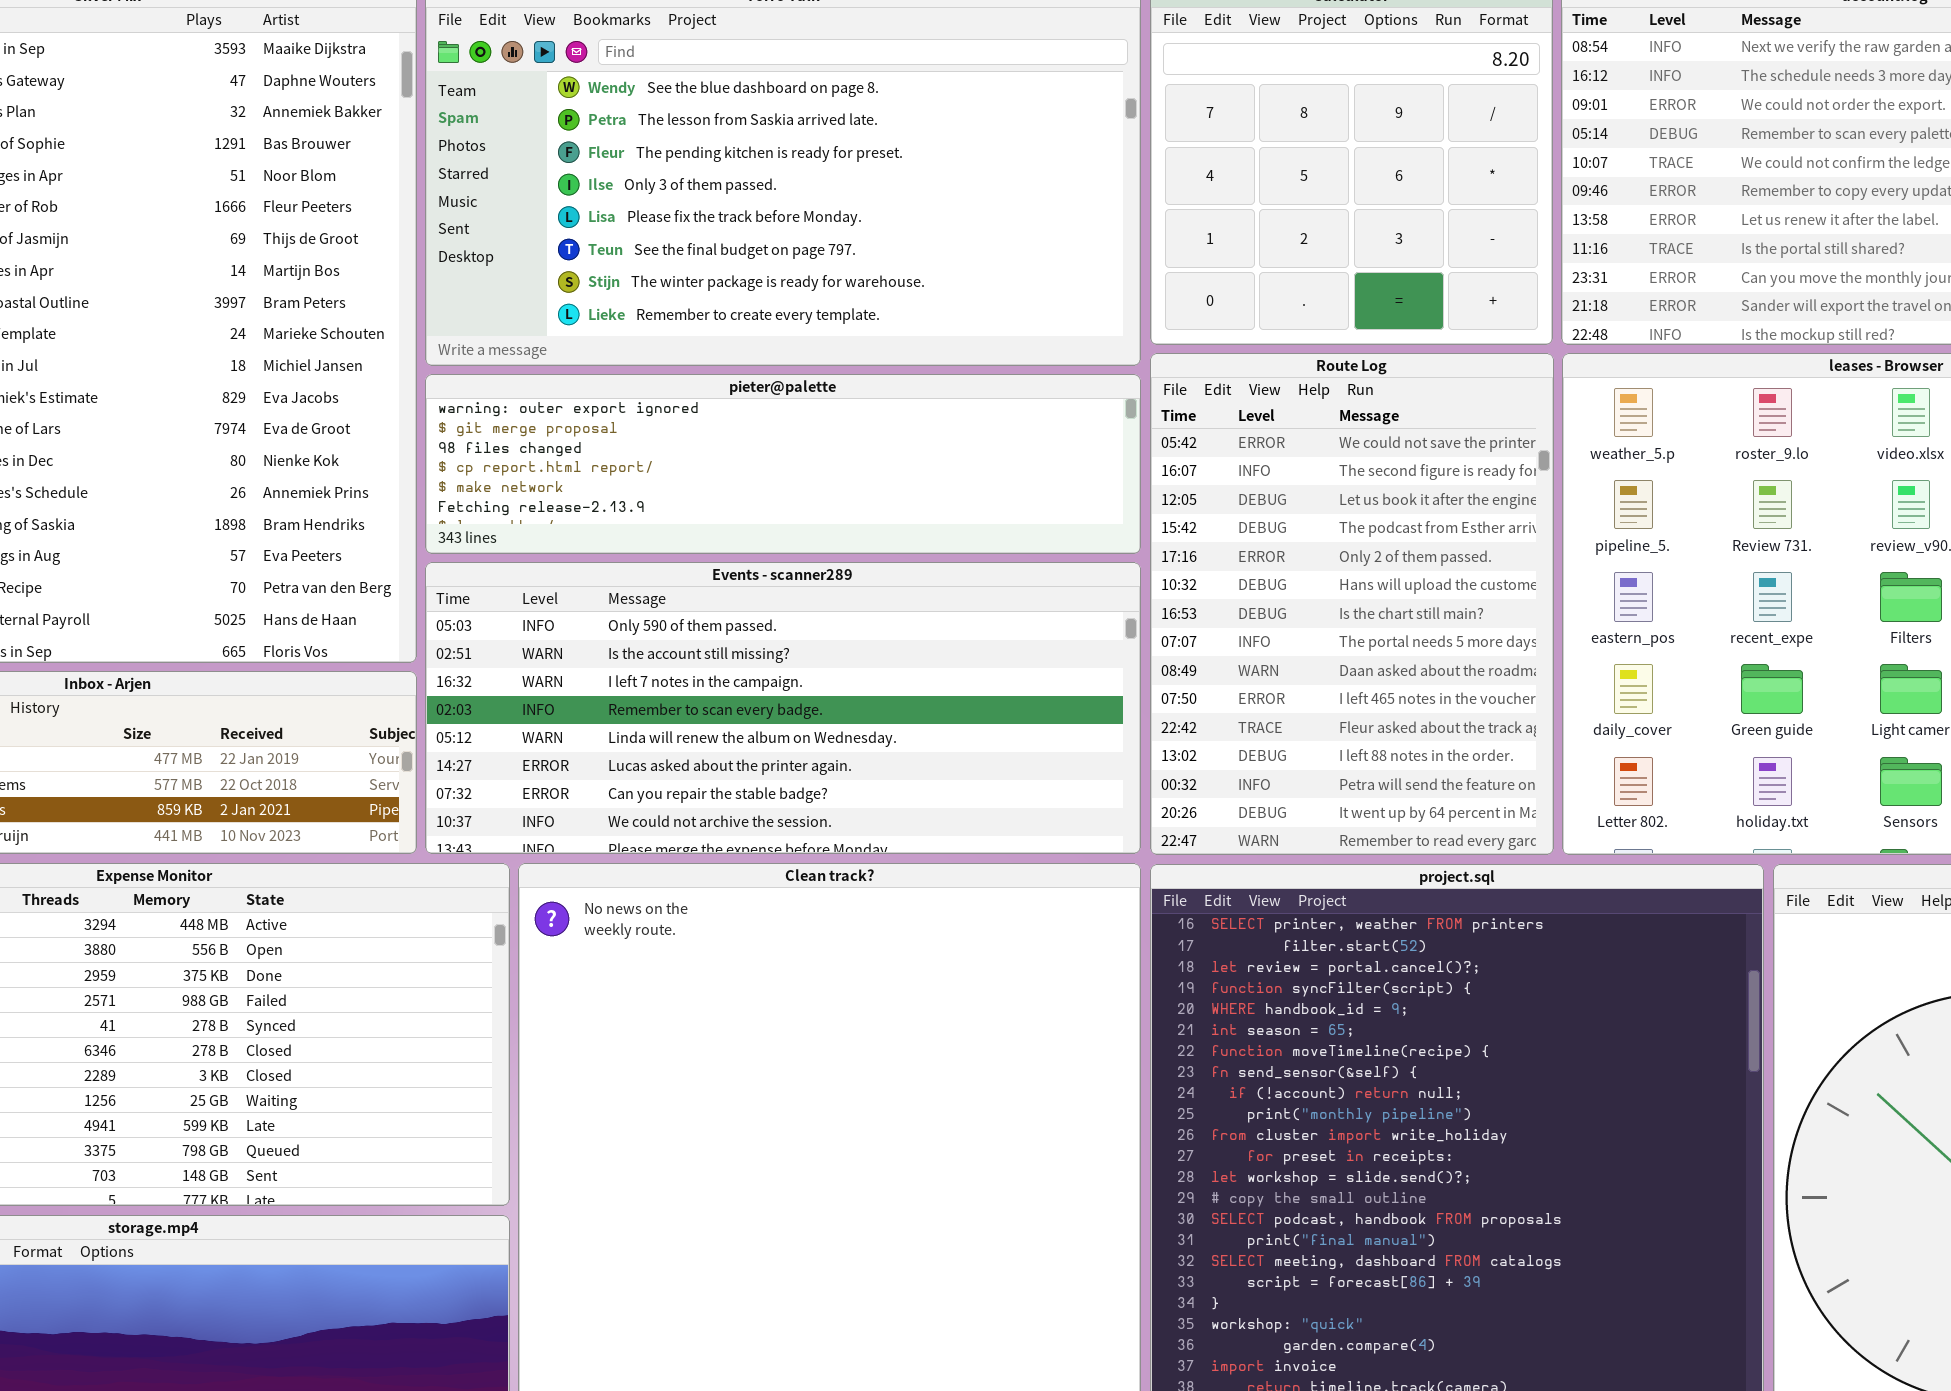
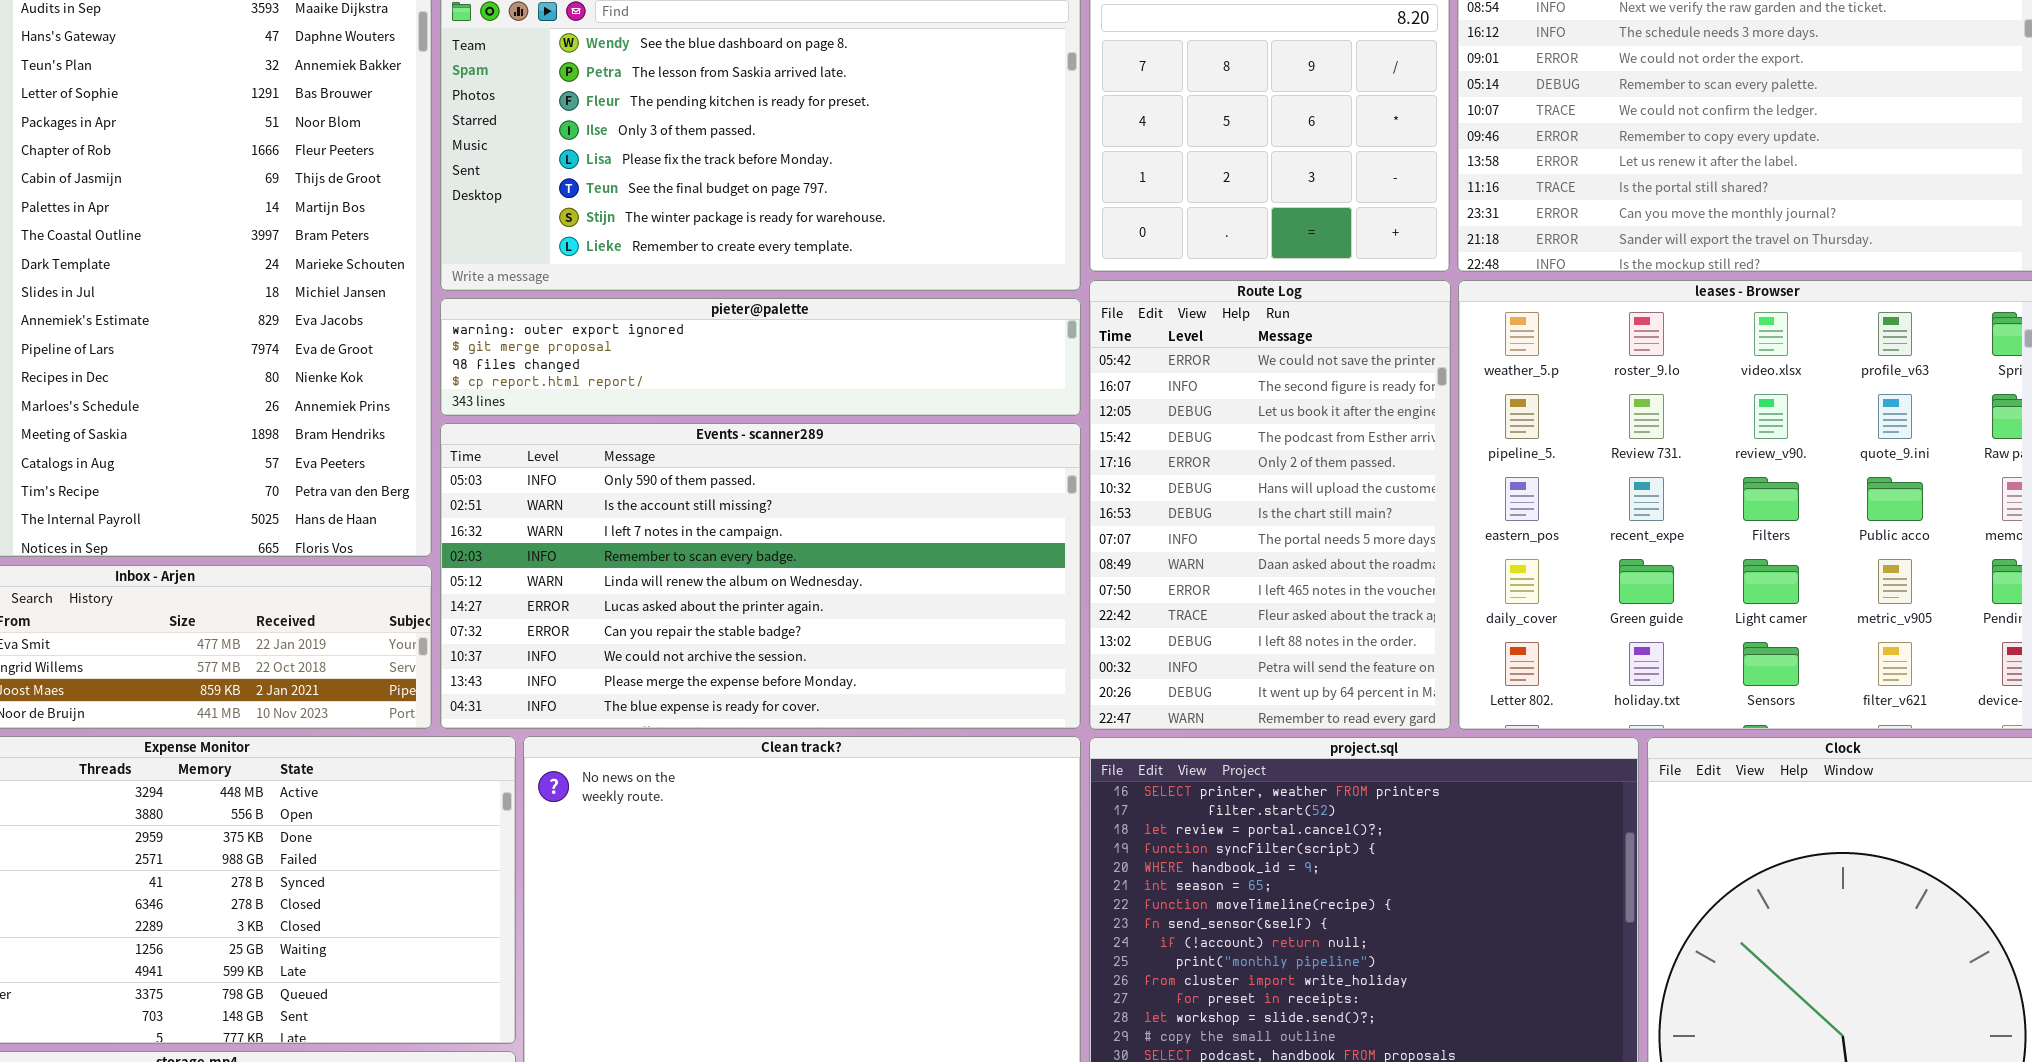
pieter@palette: [425,374,1141,554] -> [440,298,1081,416], resized
Events - scanner289: [425,562,1141,854] -> [440,423,1081,729], resized

